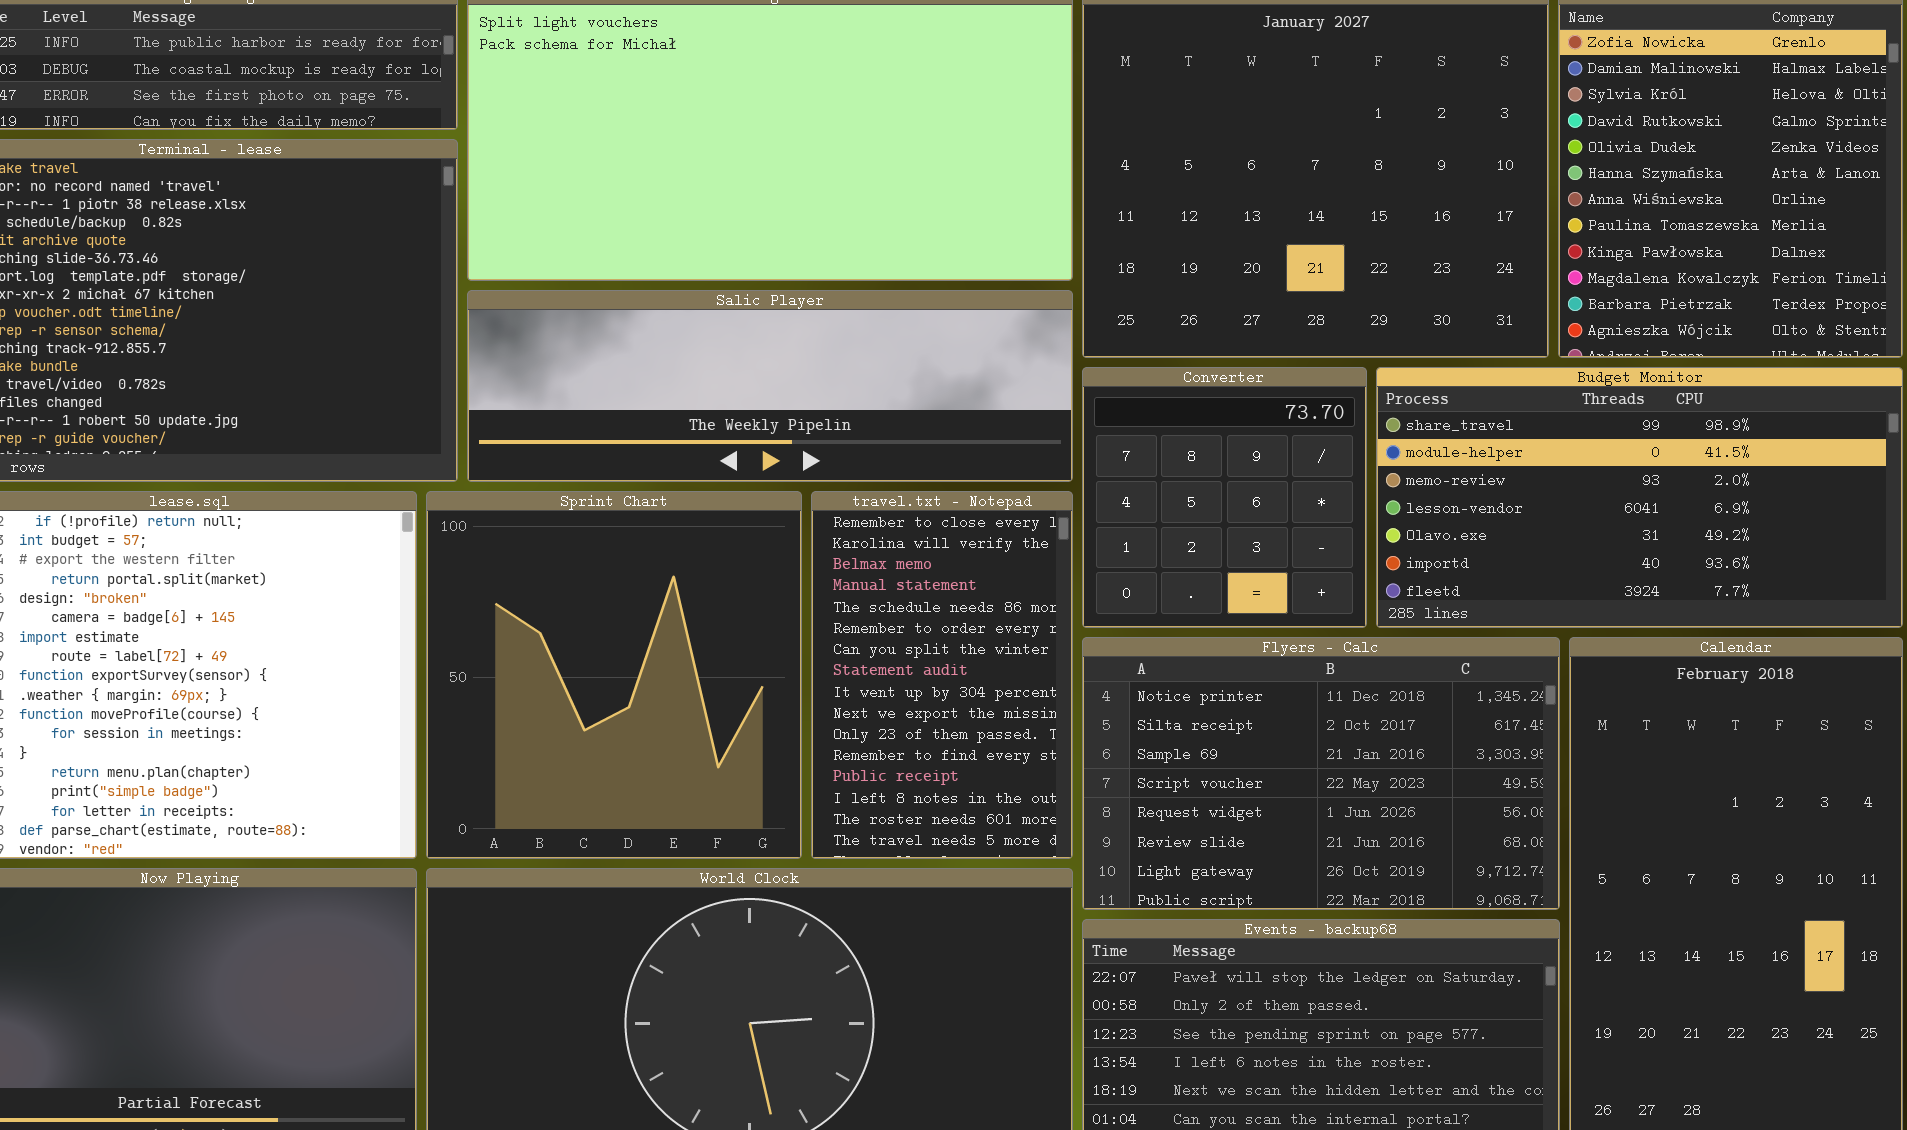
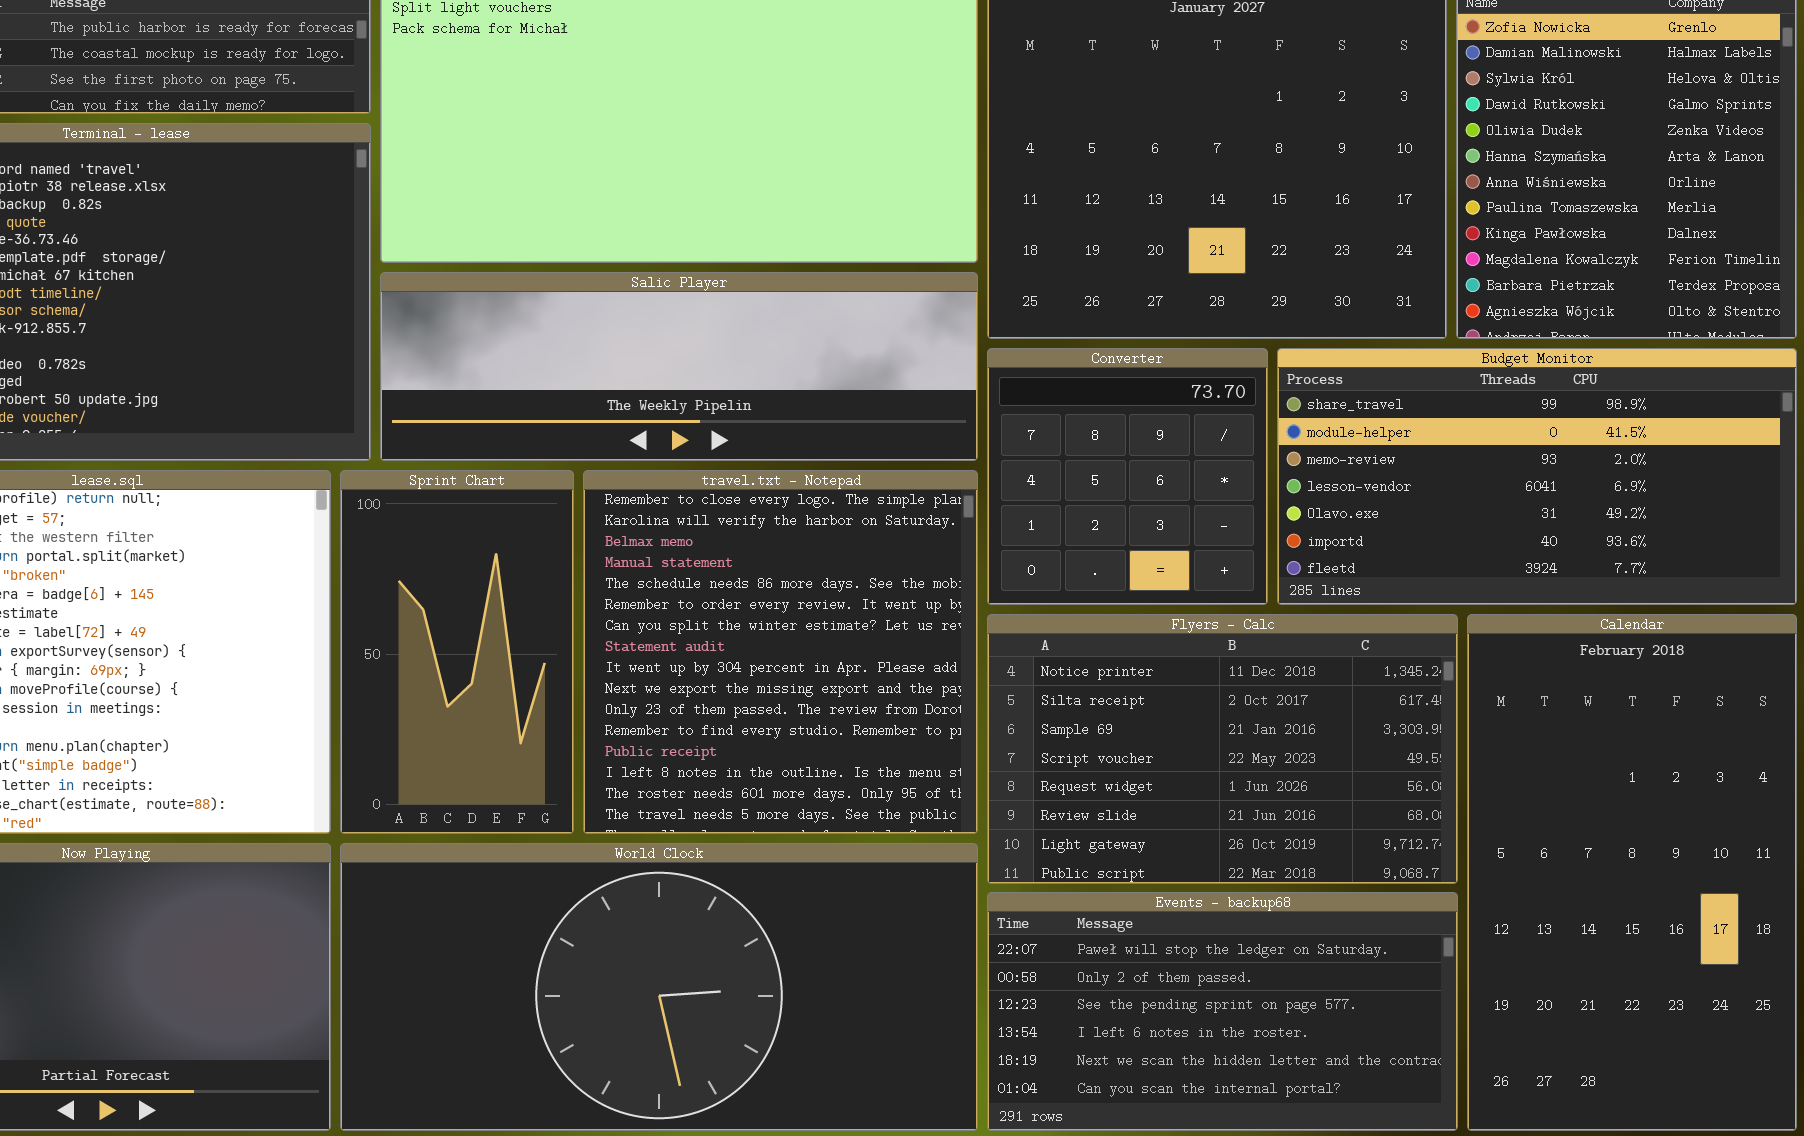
Sprint Chart: [426,491,802,859] -> [340,470,574,834], resized
travel.txt - Notepad: [811,491,1073,859] -> [583,470,978,834], resized

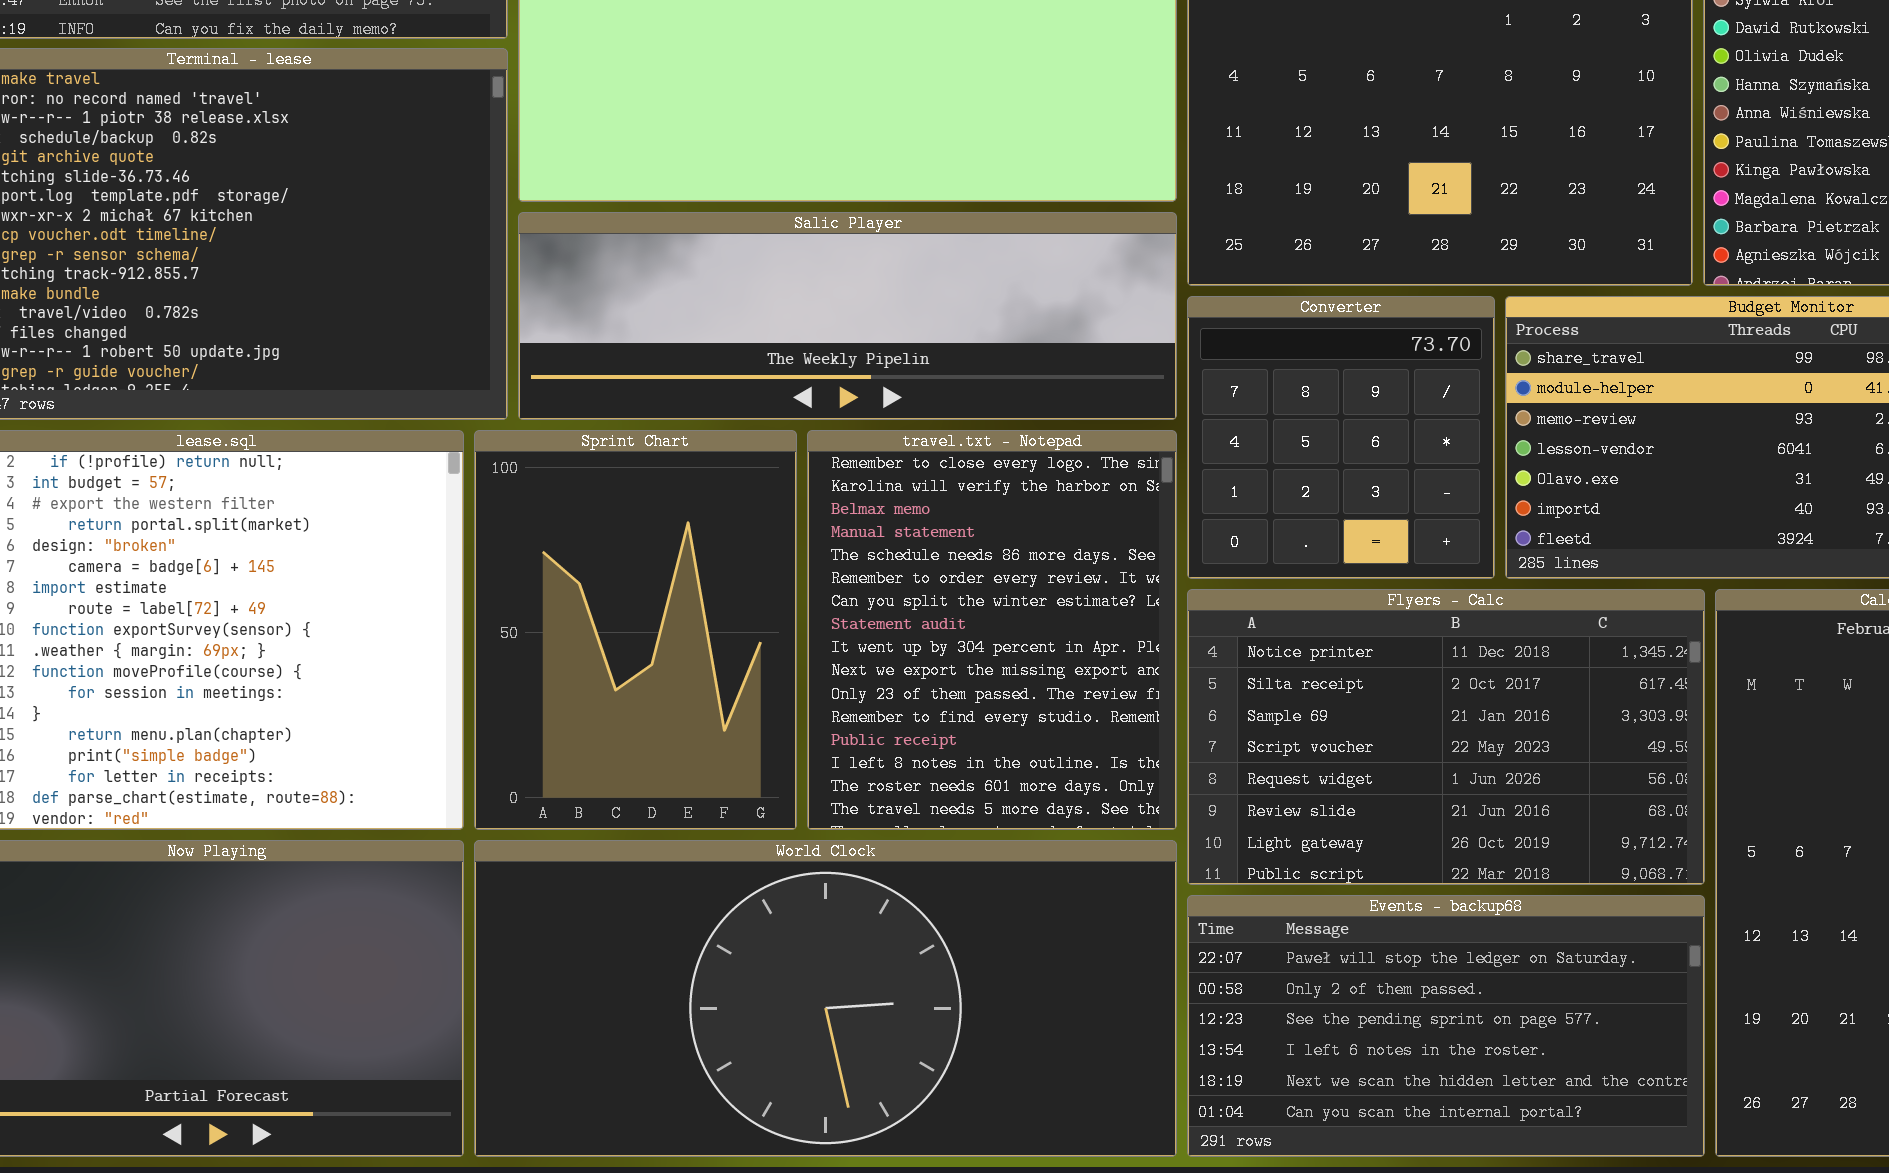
Sprint Chart: [340,470,574,834] -> [474,430,797,830], resized
travel.txt - Notepad: [583,470,978,834] -> [807,430,1177,830], resized

